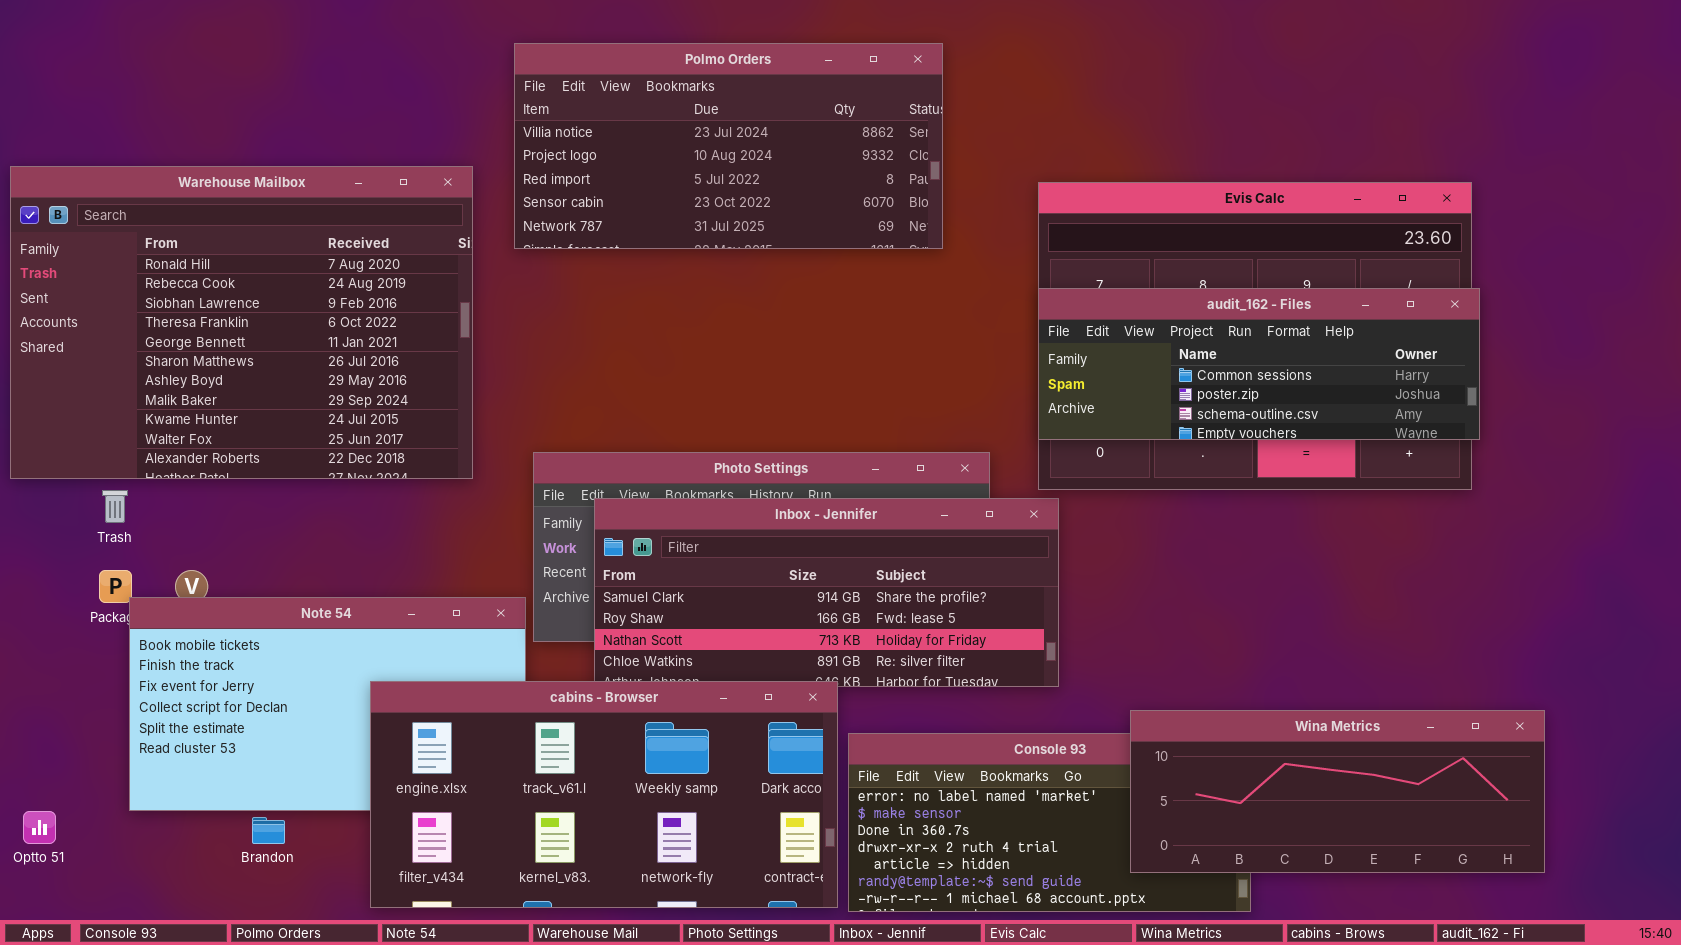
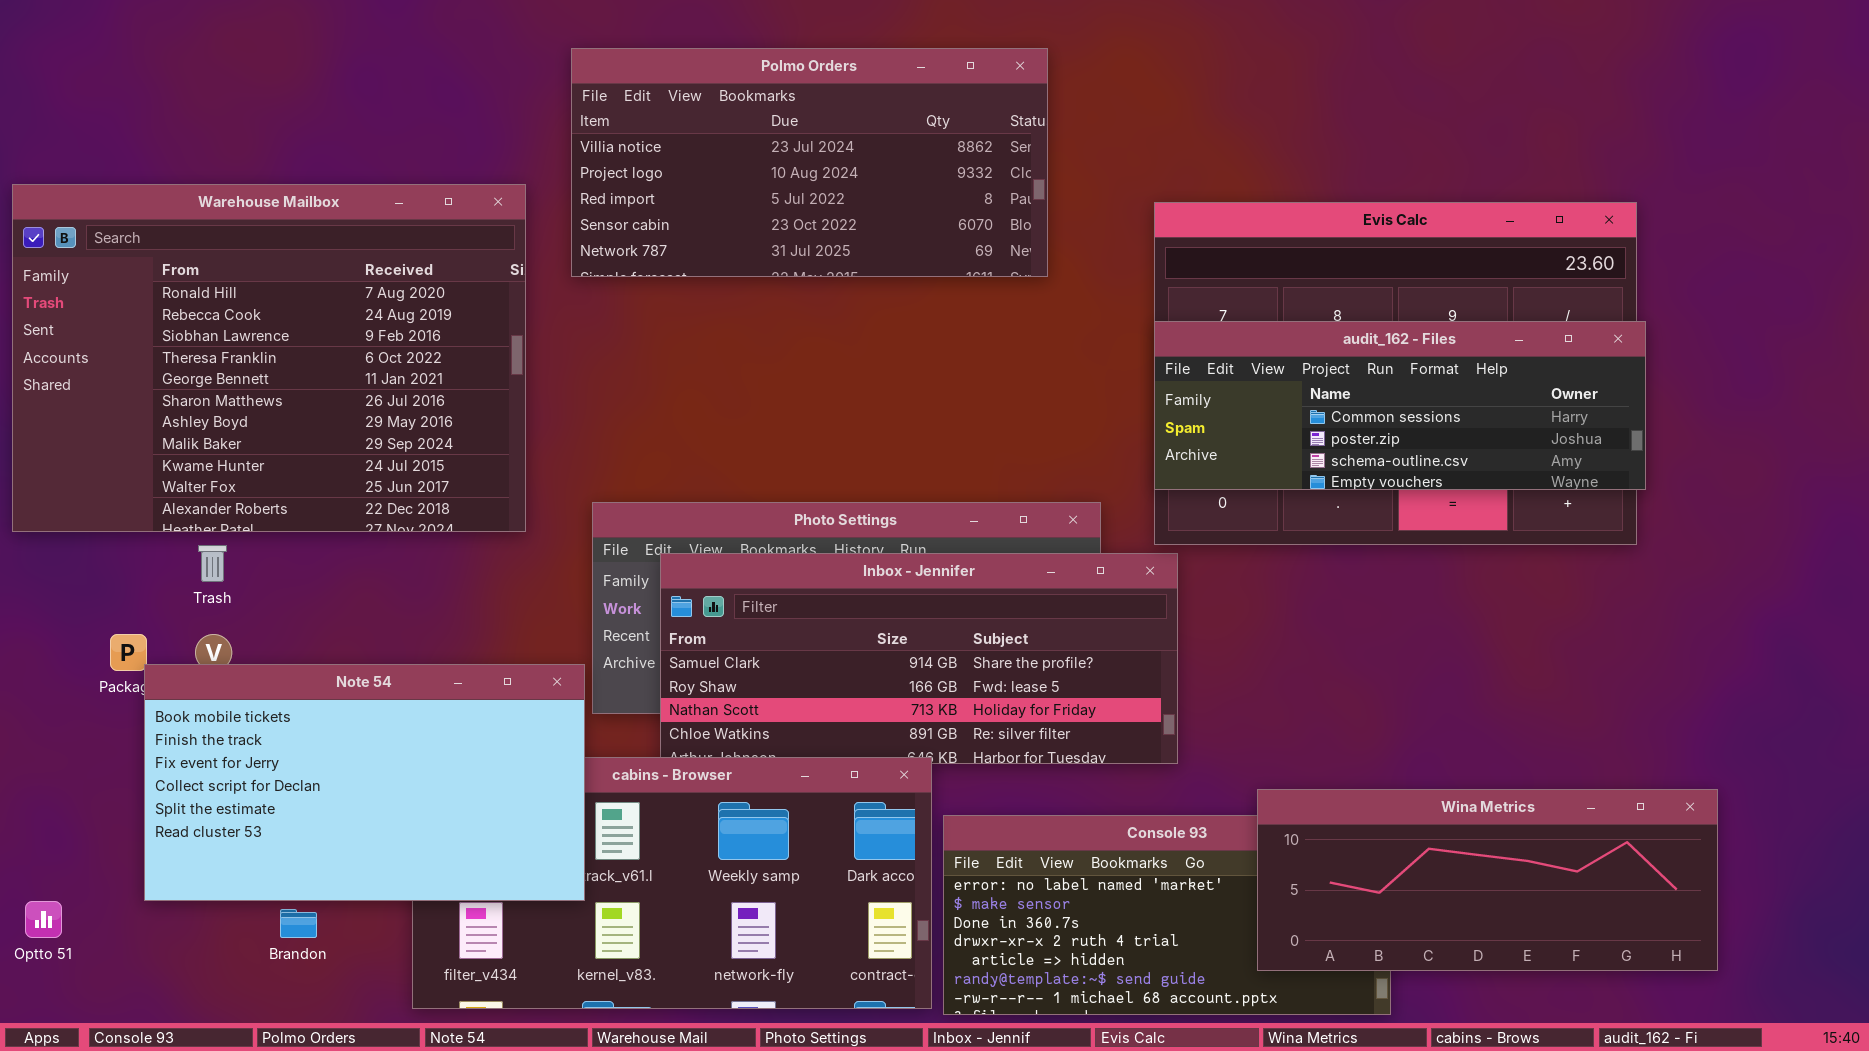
Trash: [102,490,128,523] -> [198,545,227,582], moved
Note 54: [129,597,526,811] -> [144,664,585,901], raised

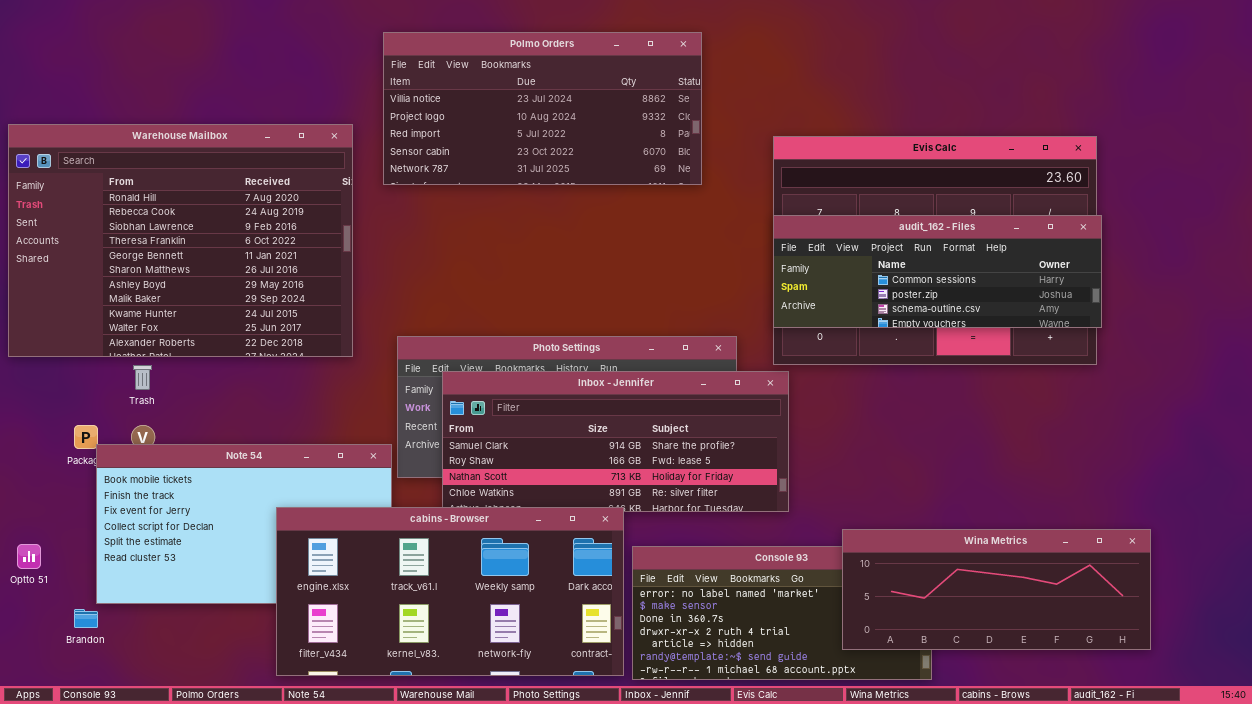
cabins - Browser: [412,757,932,1009] -> [276,507,624,676], raised
Optto 51: [25,901,62,938] -> [17,544,41,569], moved
Brandon: [280,909,317,938] -> [74,609,98,628], moved

